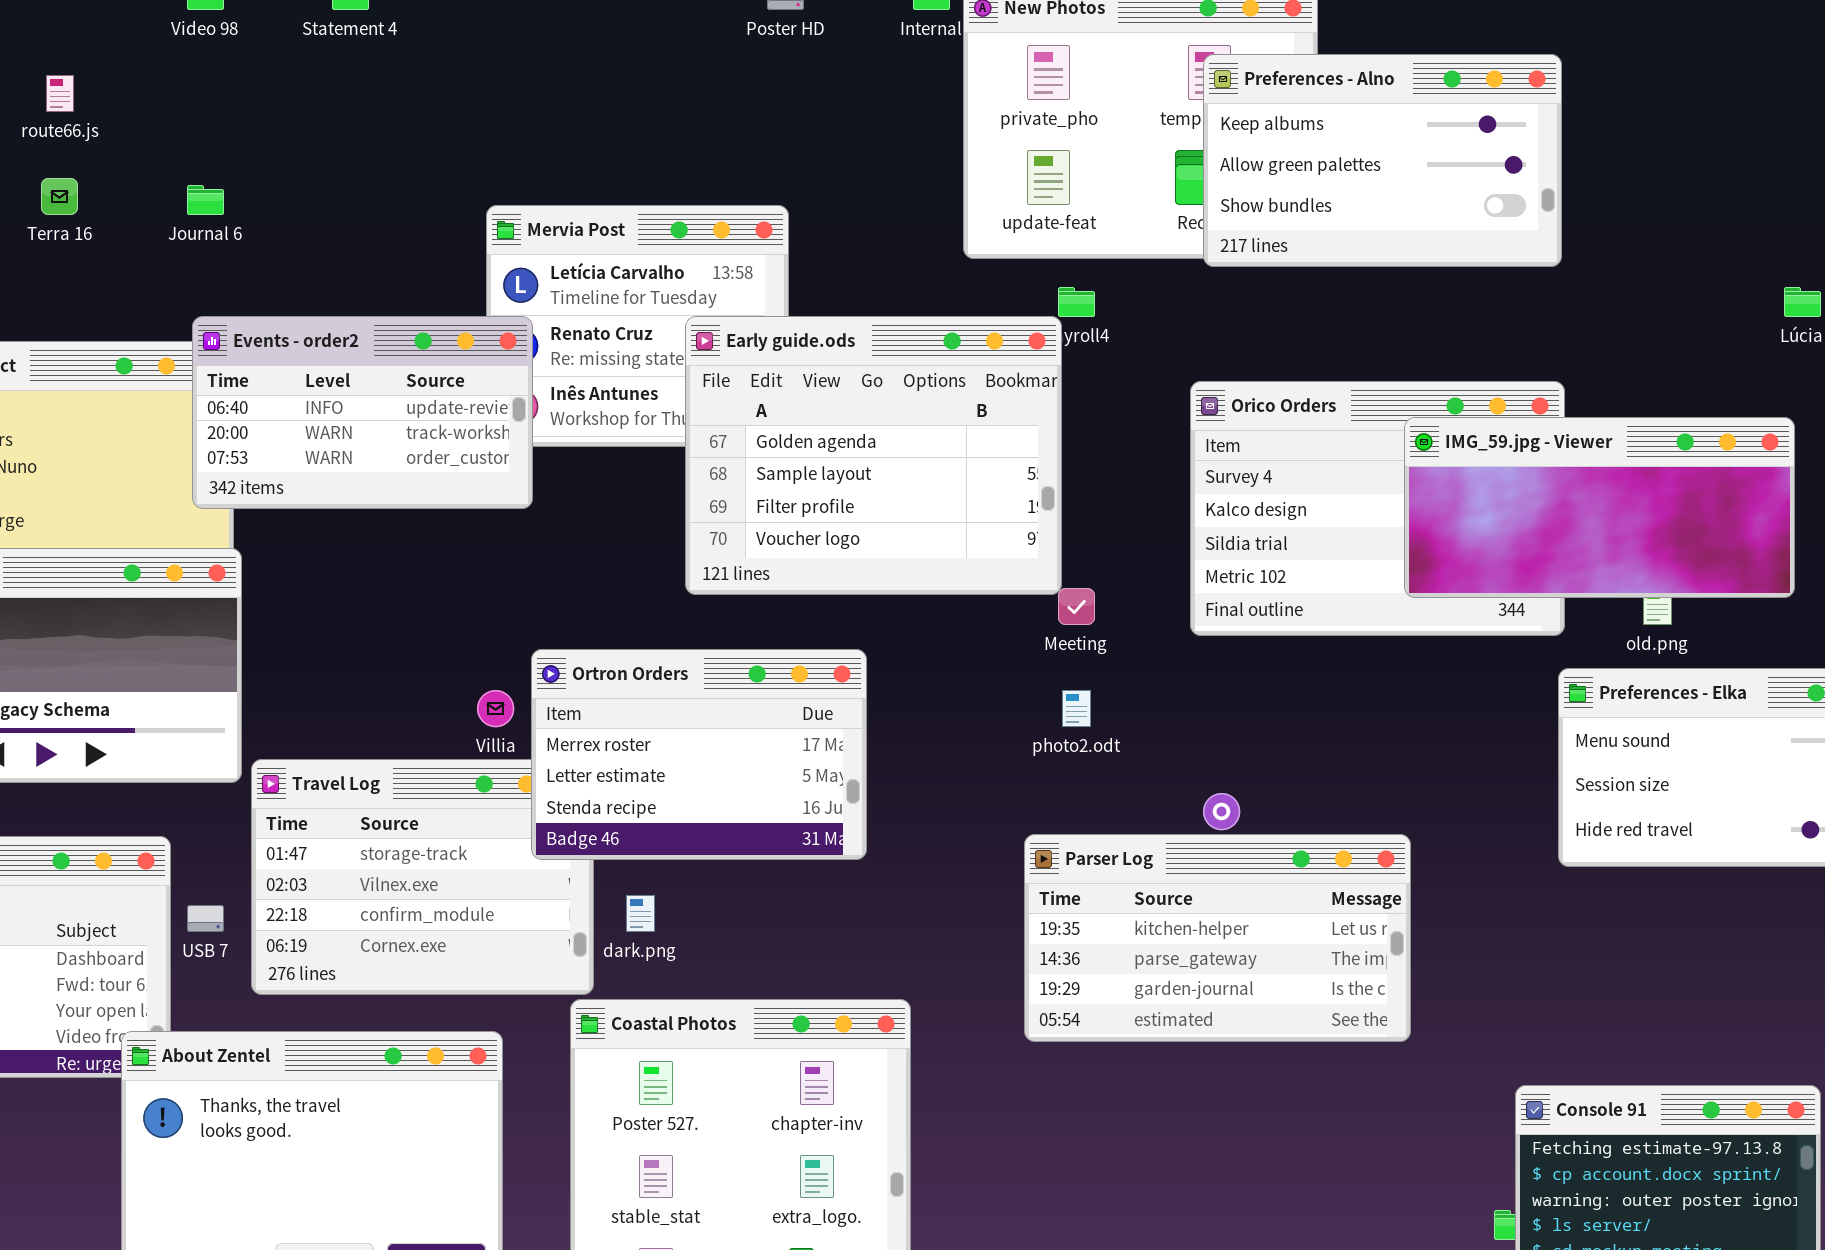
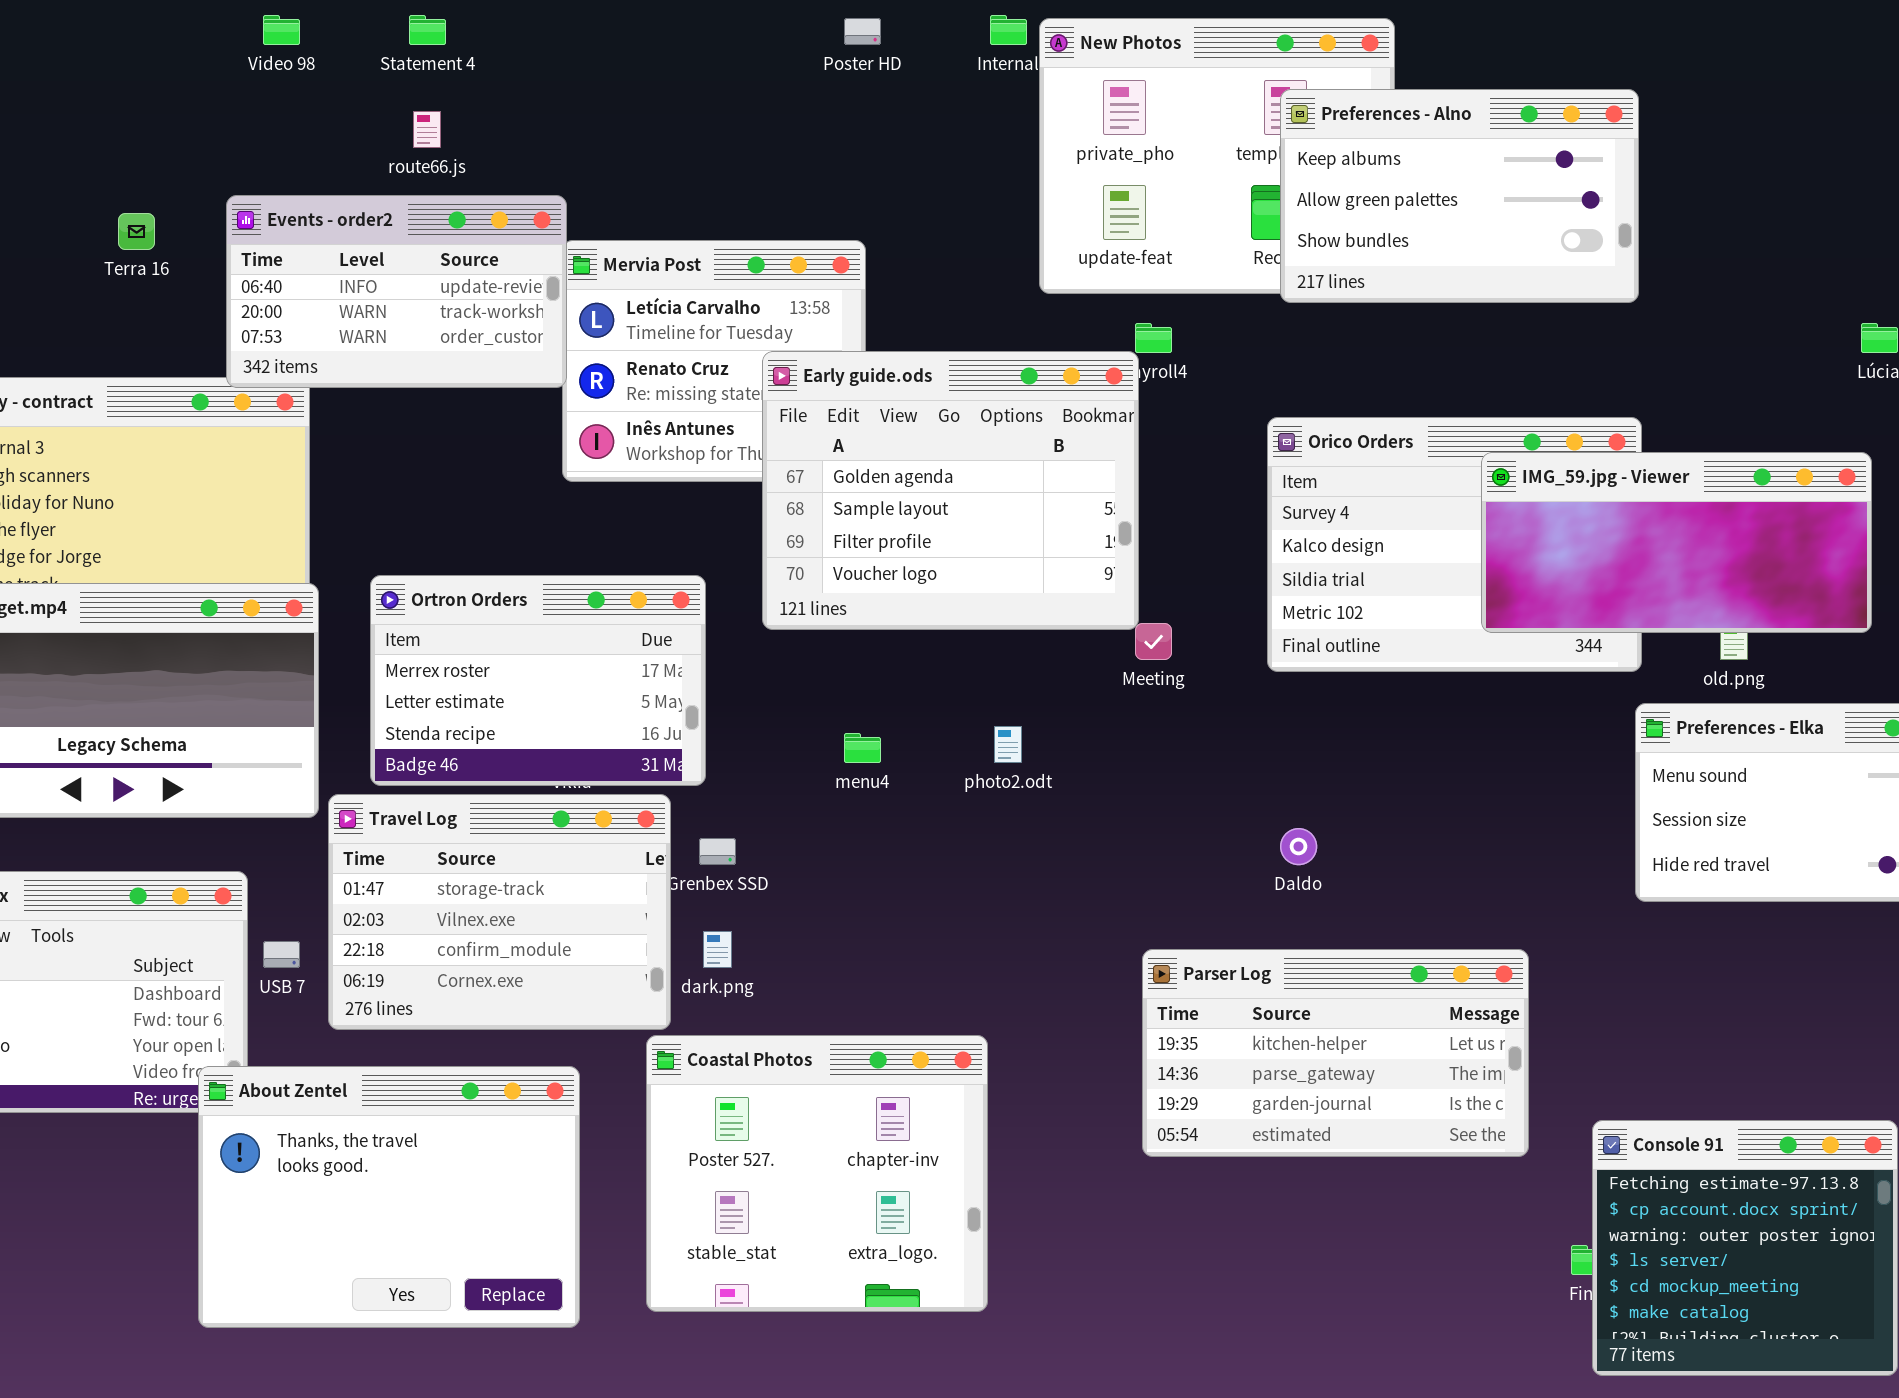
route66.js: [46,75,74,112] -> [413,111,441,148], moved
Events - order2: [192,316,533,509] -> [226,195,567,388], moved
Ortron Orders: [531,649,867,860] -> [370,575,706,786], moved
photo2.odt: [1062,690,1091,727] -> [994,726,1022,763], moved
Parser Log: [1024,834,1411,1042] -> [1142,949,1529,1157], moved

